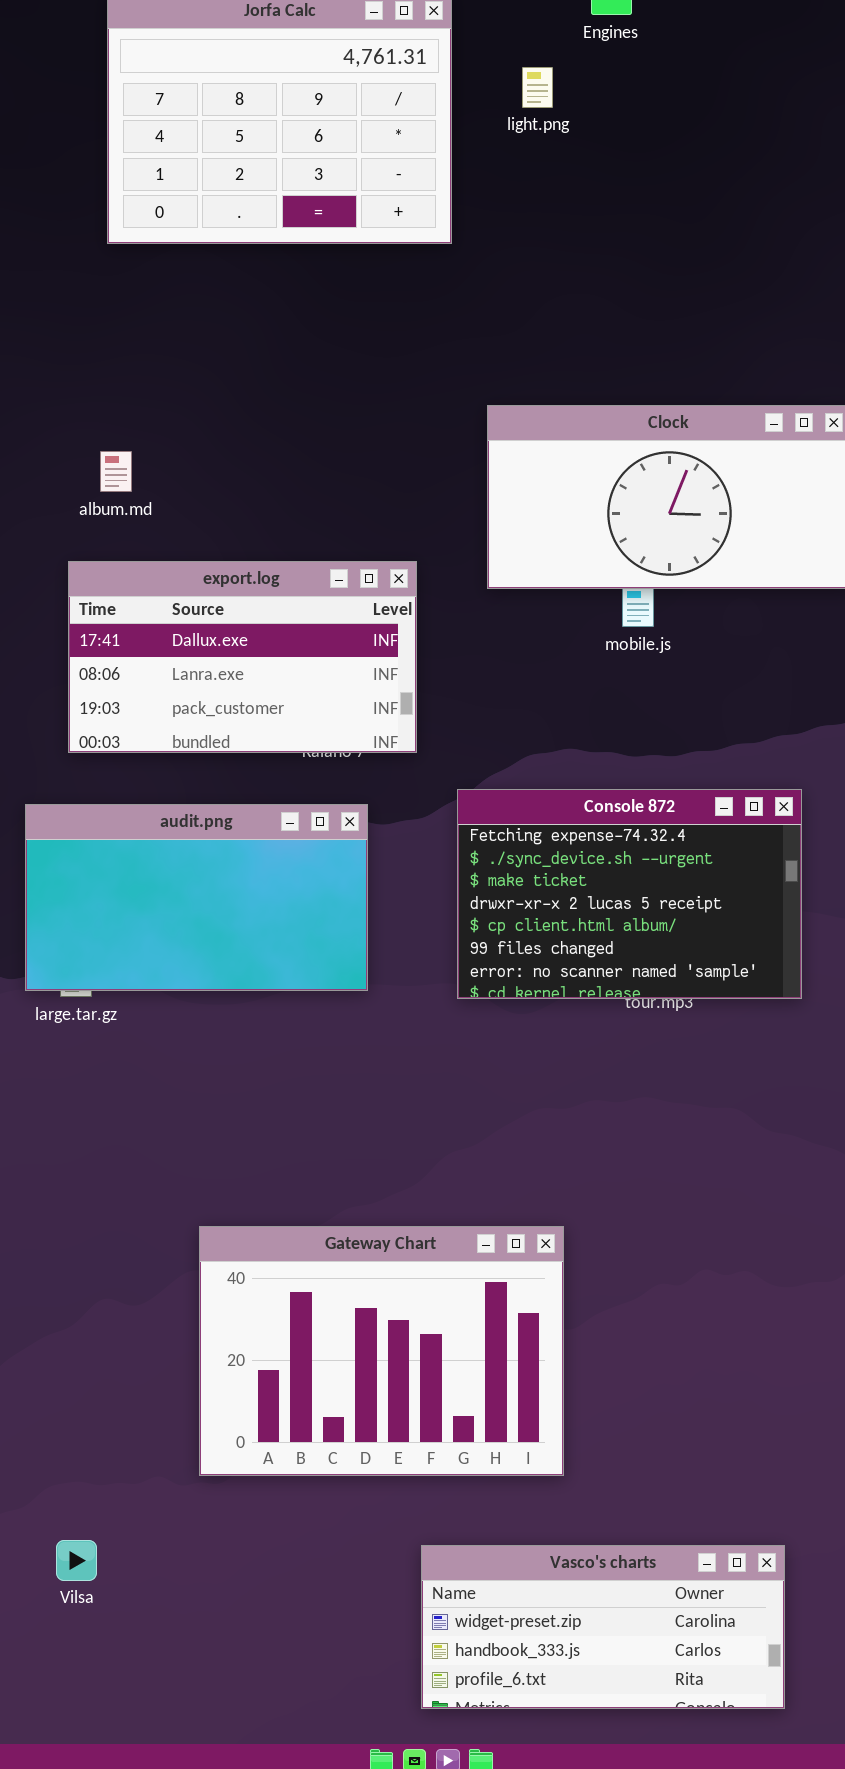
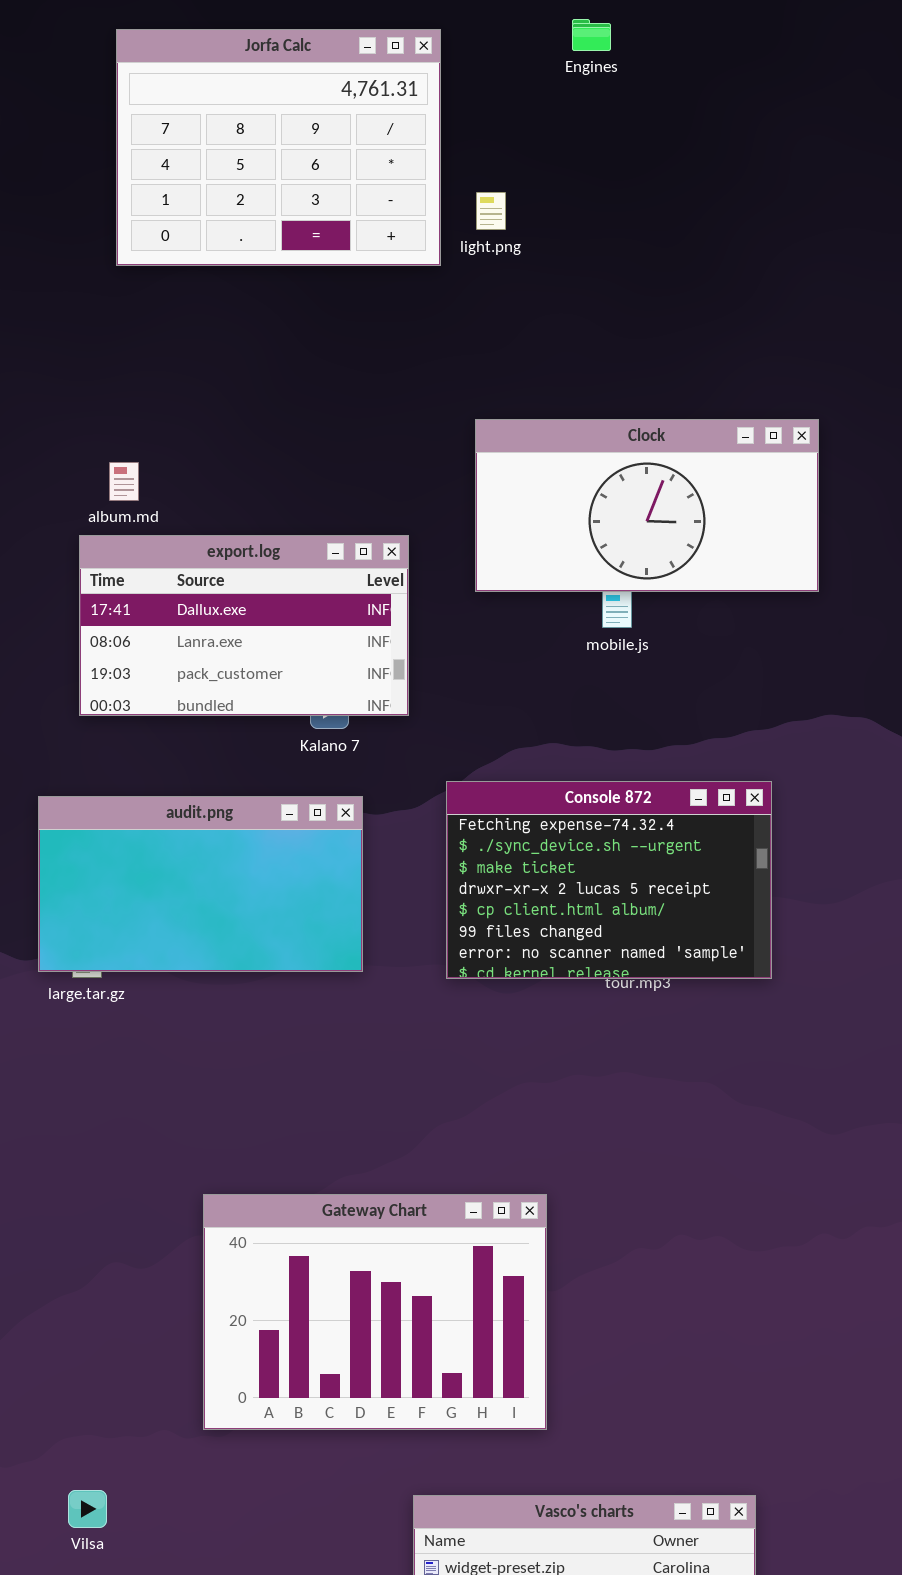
light.png: [522,67,553,108] -> [476,192,506,230], moved
export.log: [68,561,417,753] -> [79,535,409,716], moved

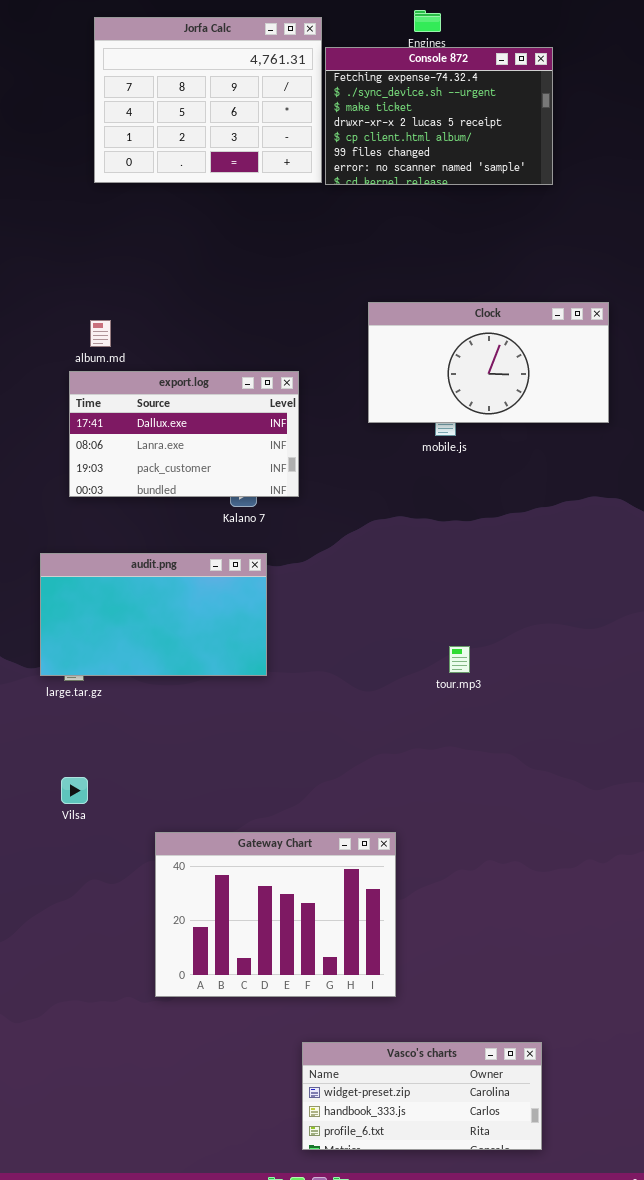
Clock: [475,419,819,592] -> [368,302,609,423], moved
Console 872: [446,781,772,979] -> [325,47,553,185], moved
Vilsa: [68,1490,107,1528] -> [61,777,88,804], moved

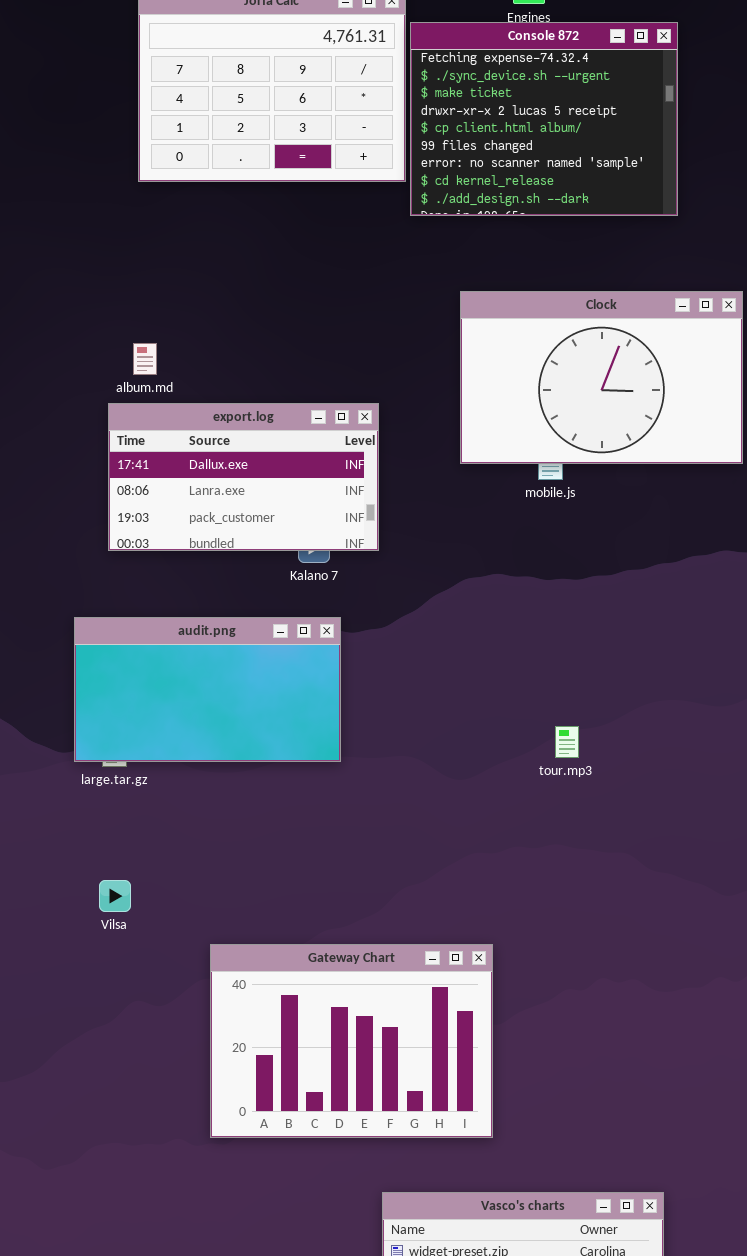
Console 872: [325,47,553,185] -> [410,22,678,216], resized
Clock: [368,302,609,423] -> [460,291,743,464], resized

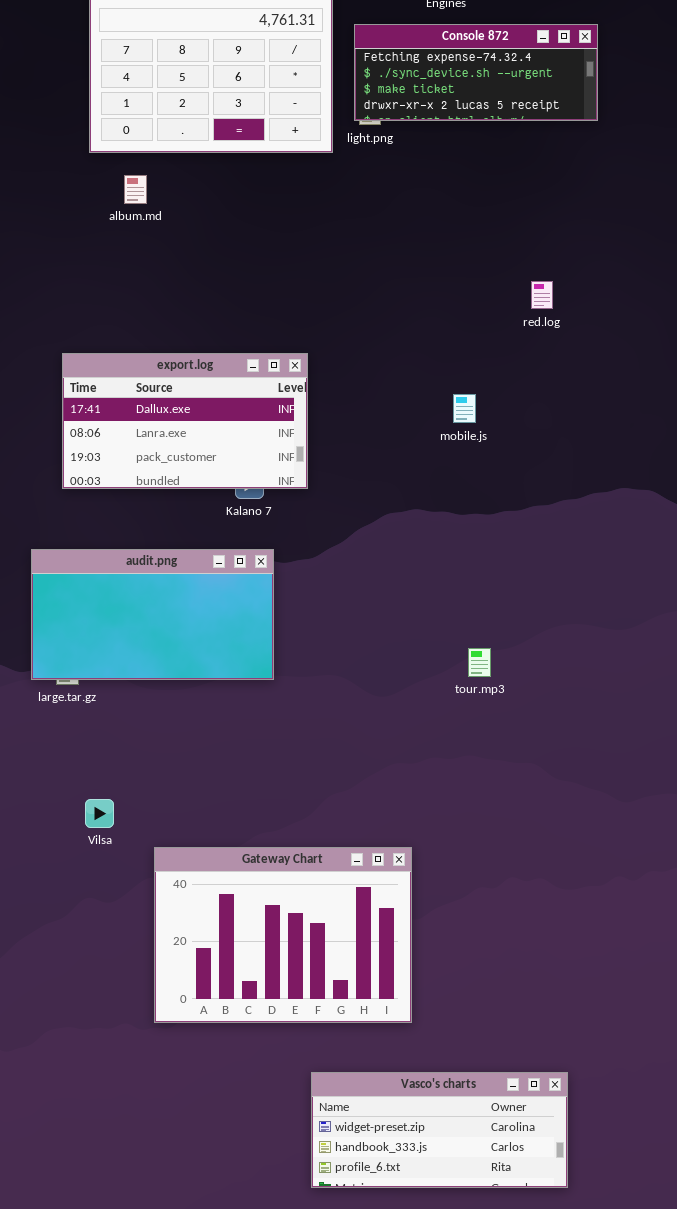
Console 872: [410,22,678,216] -> [354,24,598,121], moved, resized
Clock: [460,291,743,464] -> none, closed
album.md: [133,343,157,375] -> [124,175,147,204], moved
Vilsa: [99,880,131,912] -> [85,799,114,828], moved

